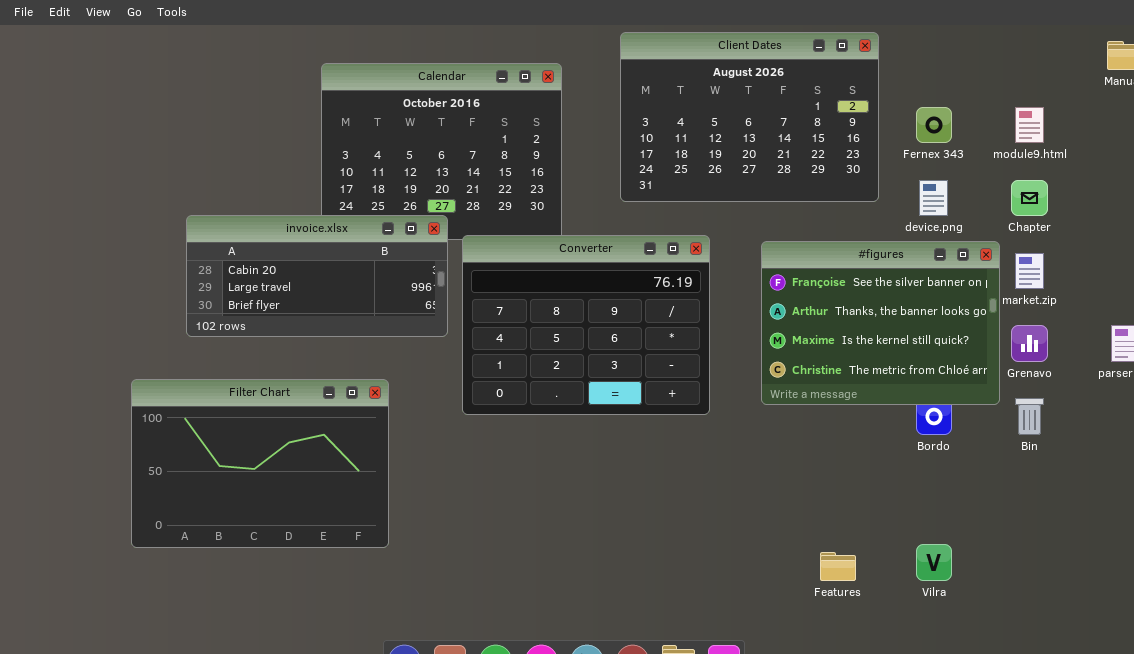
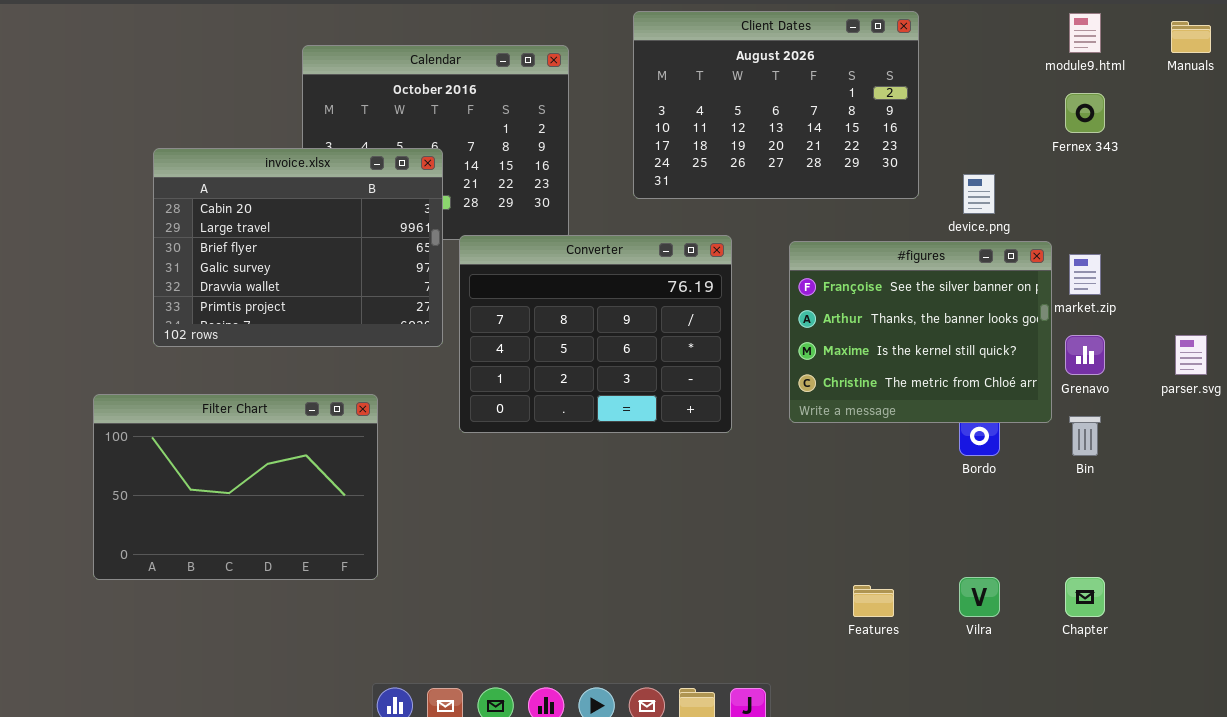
Fernex 343: [916,107,952,143] -> [1065,93,1105,133], moved
module9.html: [1015,107,1044,143] -> [1069,13,1101,53], moved
Chapter: [1011,180,1048,216] -> [1065,577,1105,617], moved
invoice.xlsx: [186,215,448,337] -> [153,148,443,347], resized

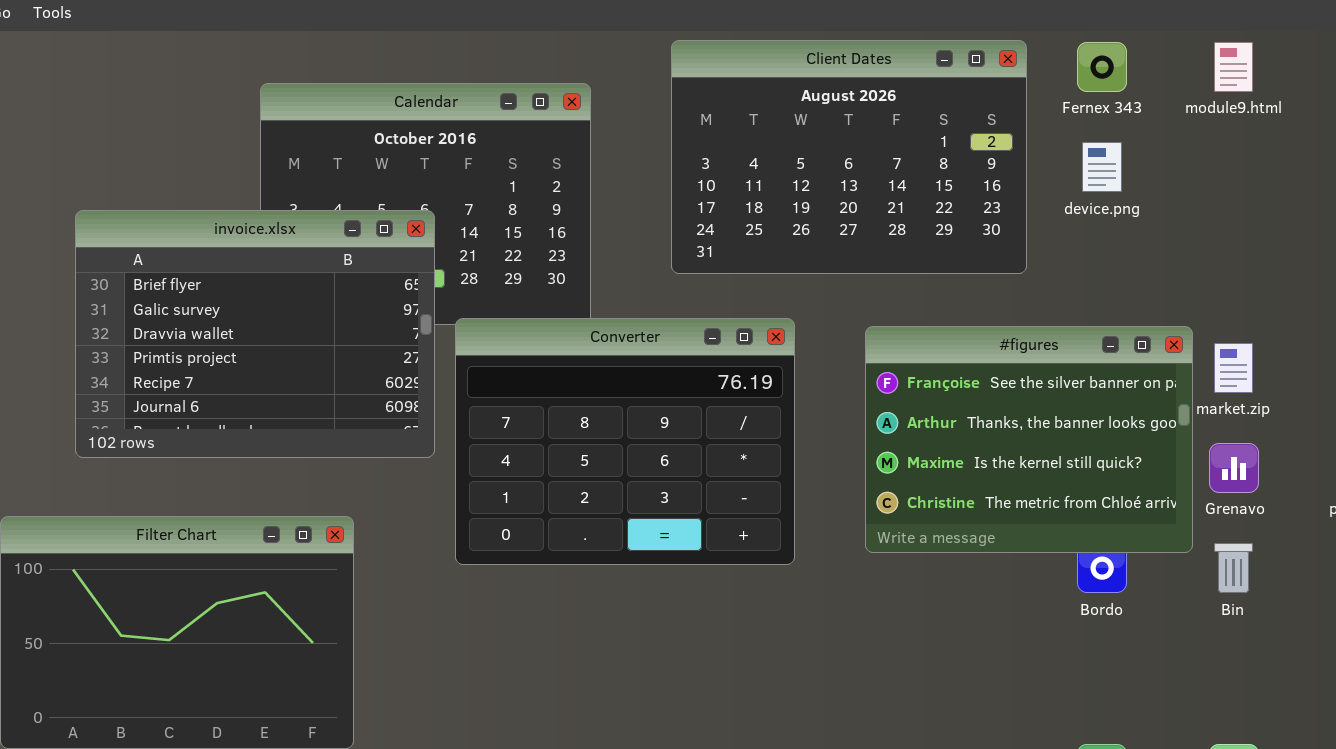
Fernex 343: [1065,93,1105,133] -> [1077,42,1127,92], moved
invoice.xlsx: [153,148,443,347] -> [75,210,435,458], scrolled down 2 rows
device.png: [963,174,995,214] -> [1082,142,1122,192], moved

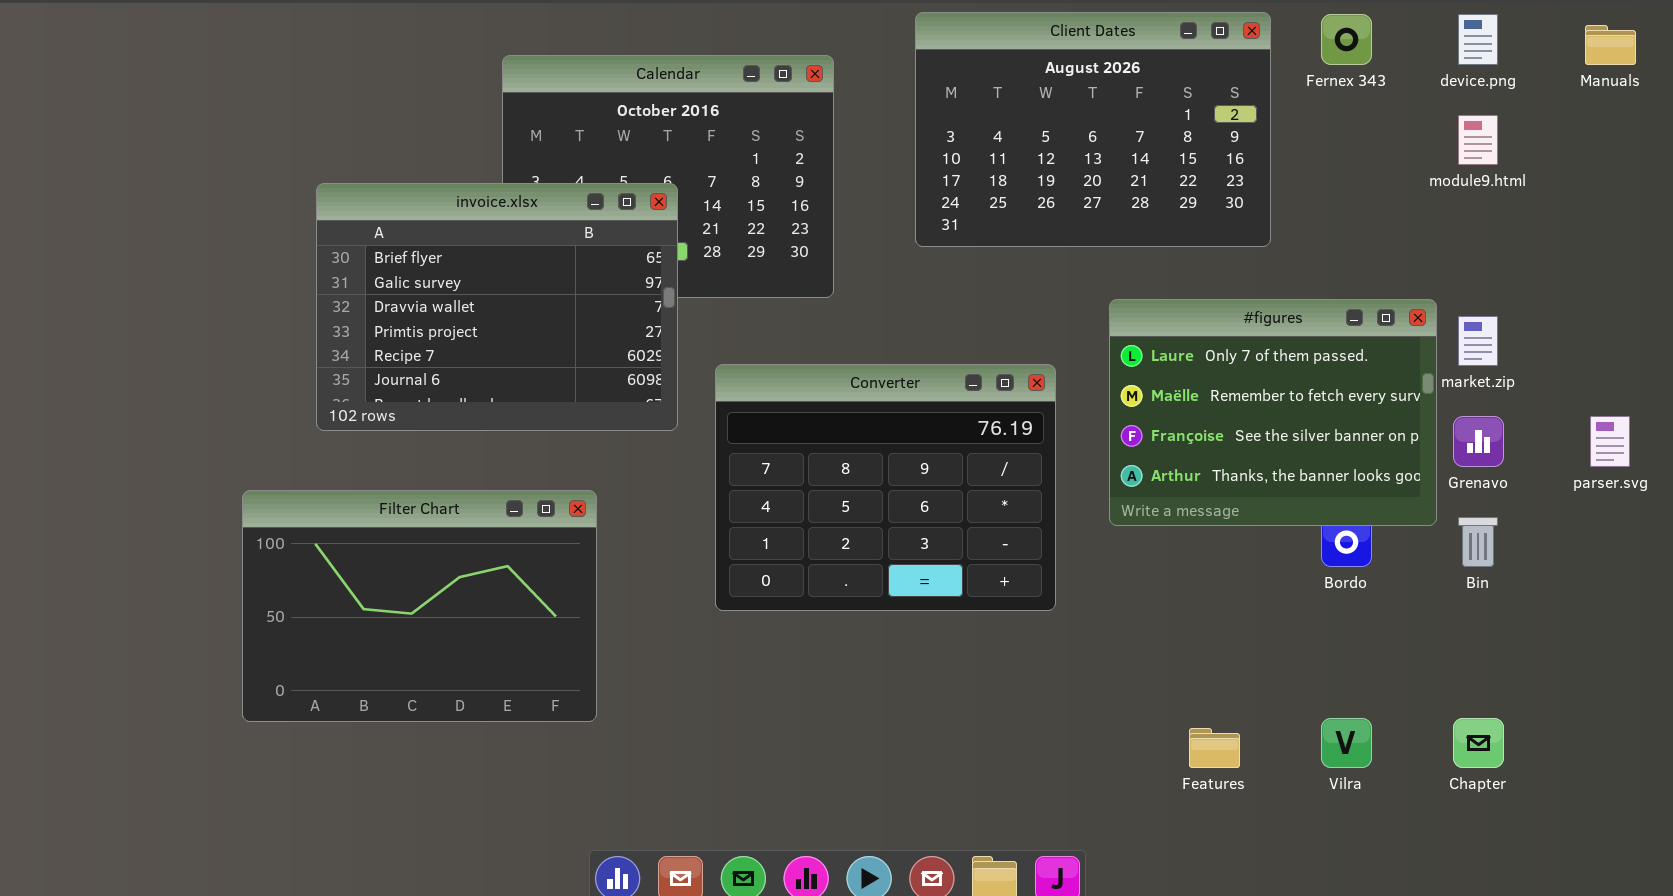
module9.html: [1214,42,1253,92] -> [1458,115,1498,165], moved
device.png: [1082,142,1122,192] -> [1458,14,1498,65], moved
Converter: [455,318,795,565] -> [715,364,1056,611], moved
#figures: [865,326,1193,553] -> [1109,299,1437,526], scrolled up 2 rows

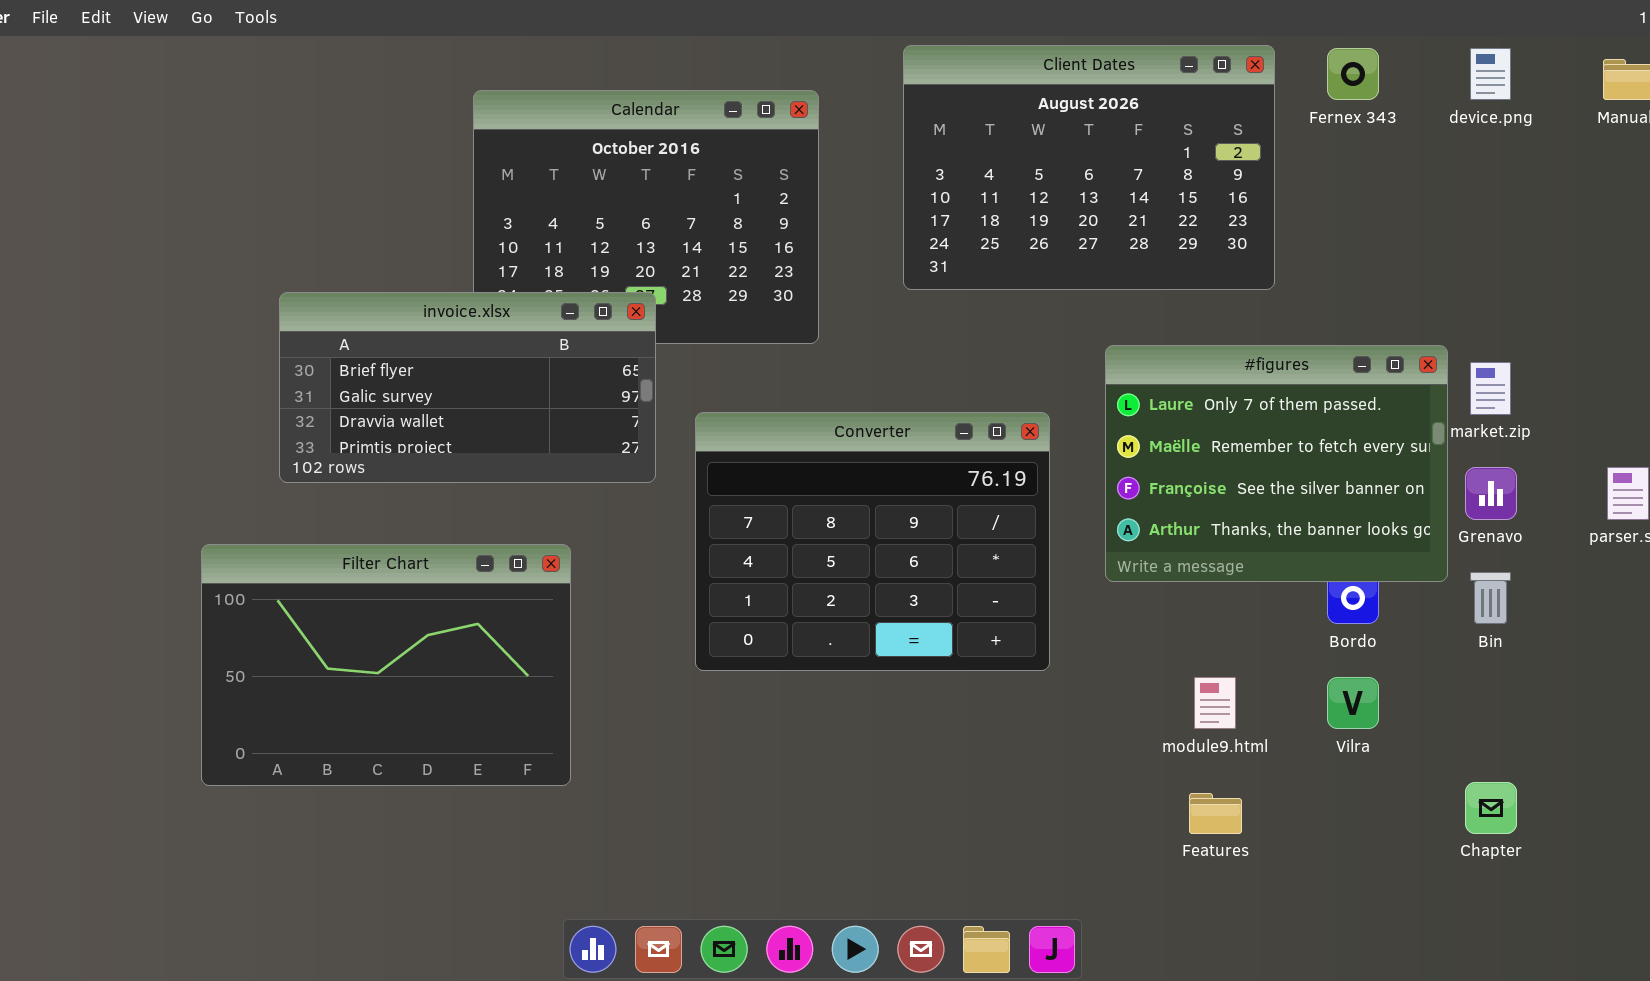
module9.html: [1458,115,1498,165] -> [1194,677,1236,729], moved
invoice.xlsx: [316,183,678,431] -> [279,292,656,483], resized
Vilra: [1321,718,1372,768] -> [1327,677,1379,729], moved

